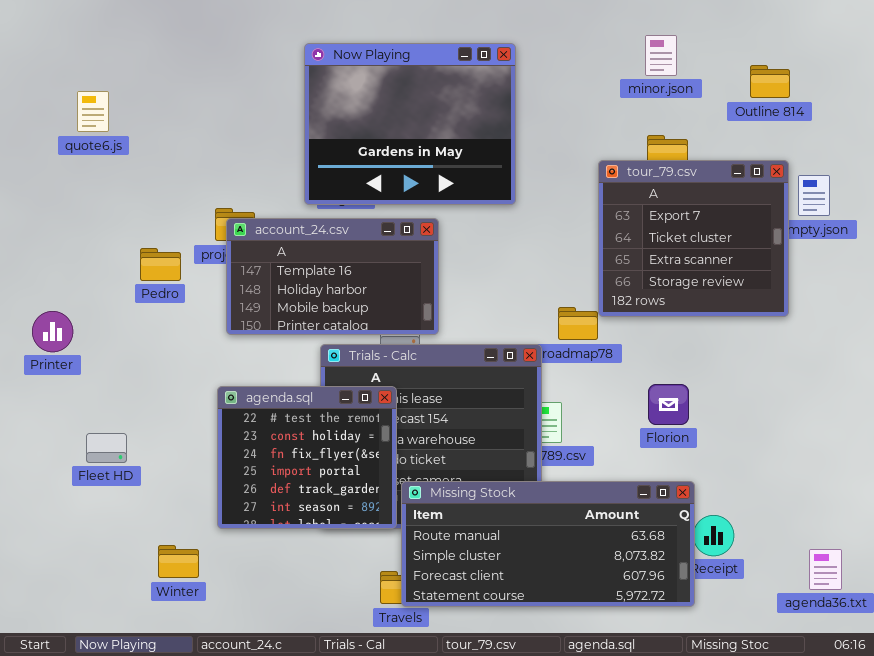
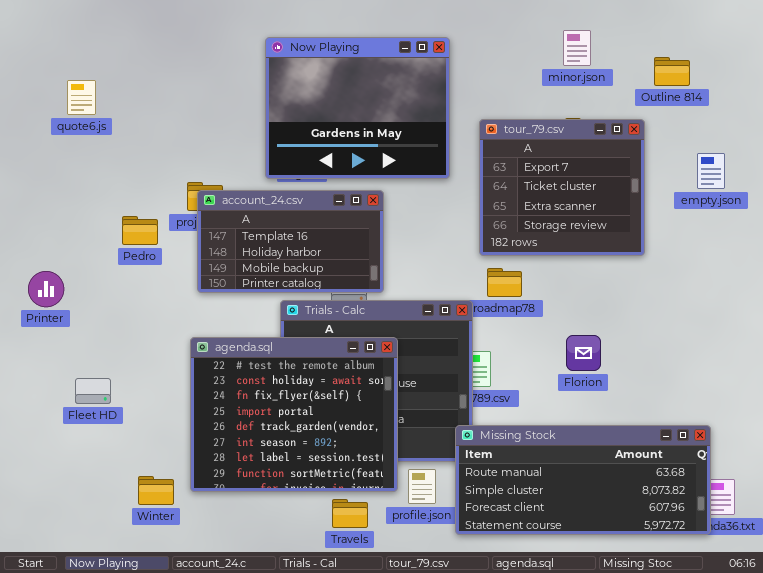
tour_79.csv: [598,160,789,317] -> [479,119,645,256], moved
agenda.sql: [217,386,397,529] -> [190,337,398,492], resized
Missing Stock: [401,481,695,607] -> [455,425,711,535], moved

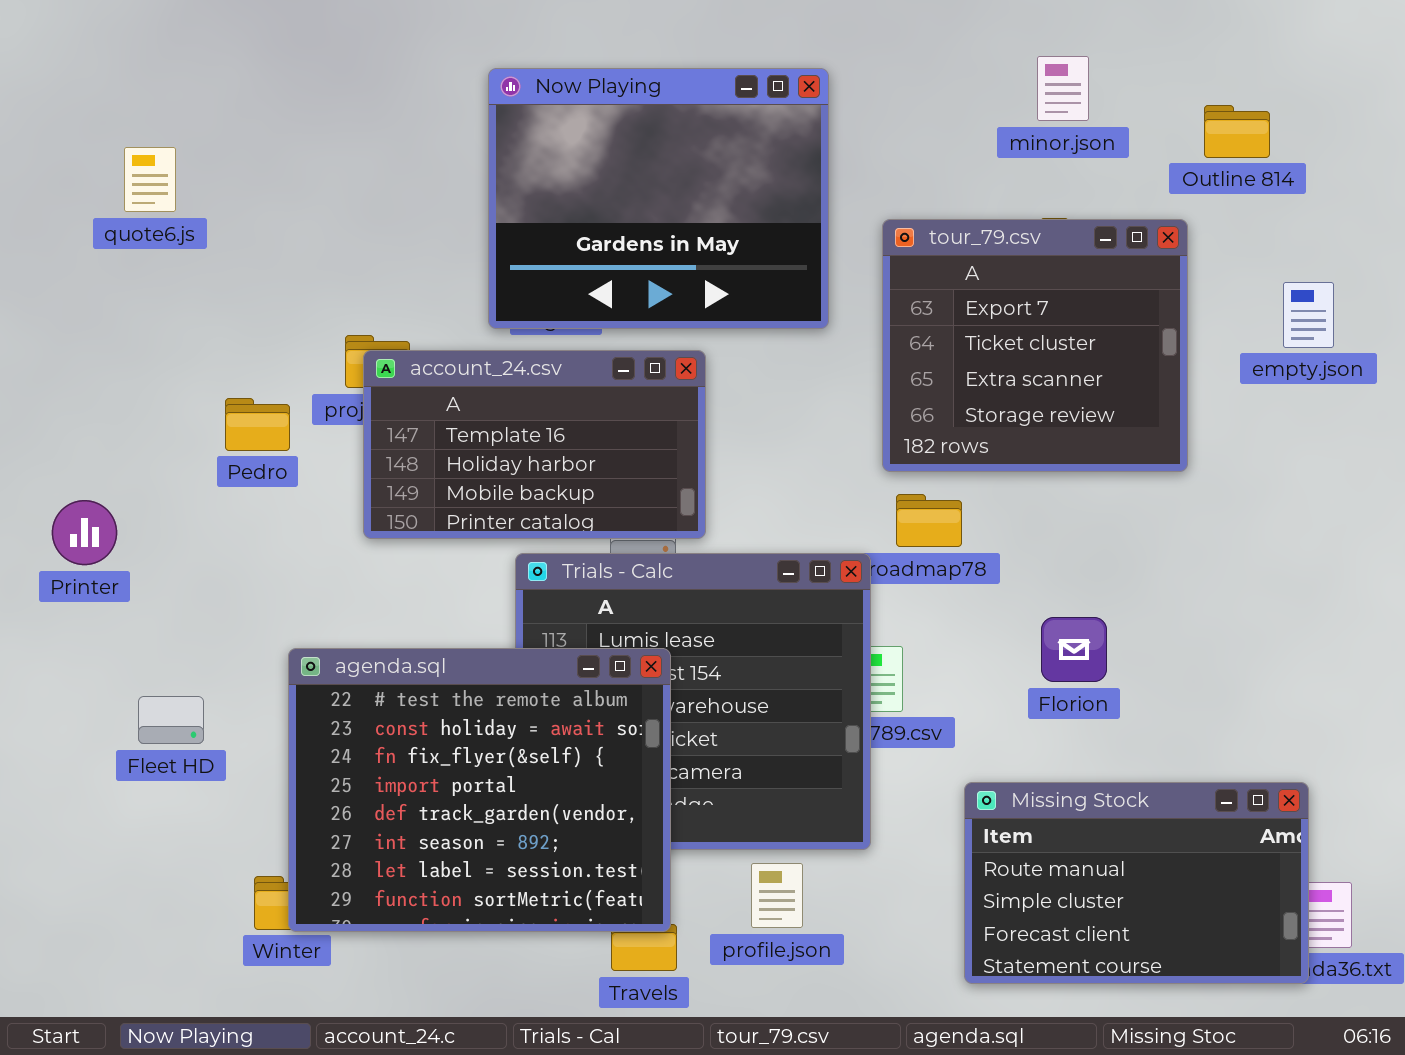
agenda.sql: [190,337,398,492] -> [288,648,671,932], moved
Missing Stock: [455,425,711,535] -> [964,782,1309,984], resized

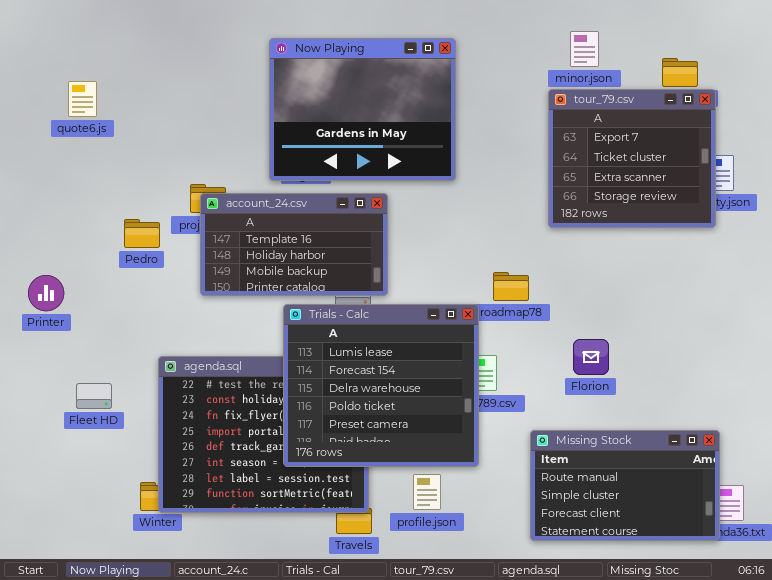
tour_79.csv: [882,219,1188,472] -> [548,89,716,228], moved
Trials - Calc: [515,553,871,850] -> [283,304,479,467], raised

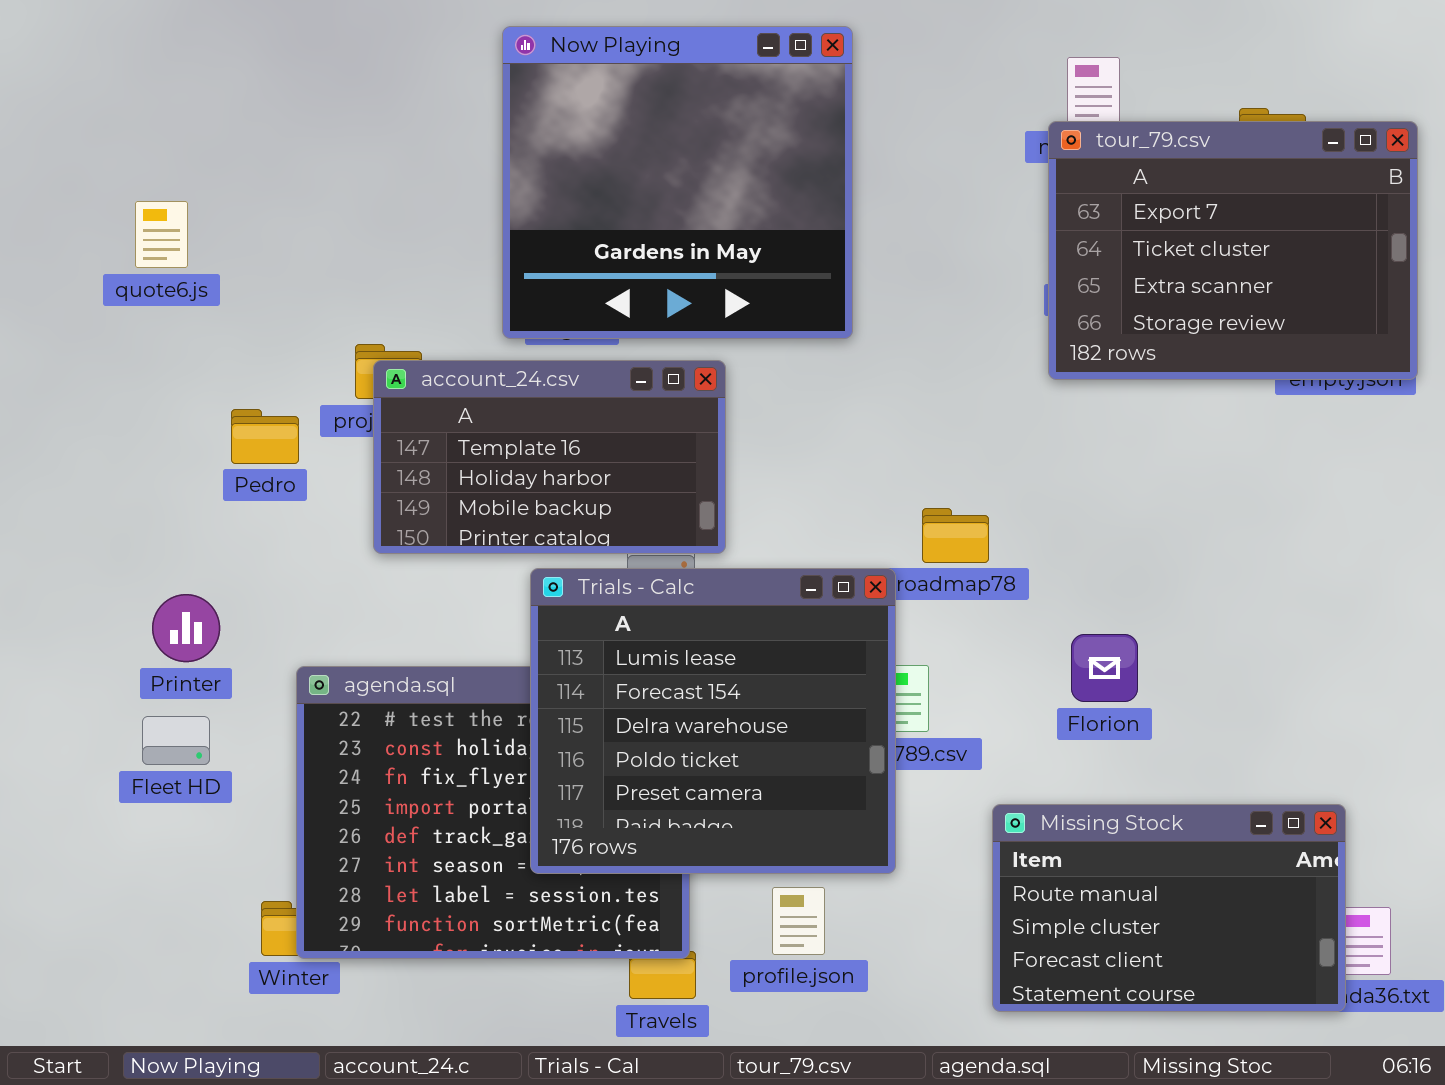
Now Playing: [269,38,456,181] -> [502,26,853,339], resized
quote6.js: [68,81,97,117] -> [135,201,188,268], moved
tour_79.csv: [548,89,716,228] -> [1048,121,1418,380], moved, resized
Printer: [28,275,64,311] -> [152,594,220,662], moved

